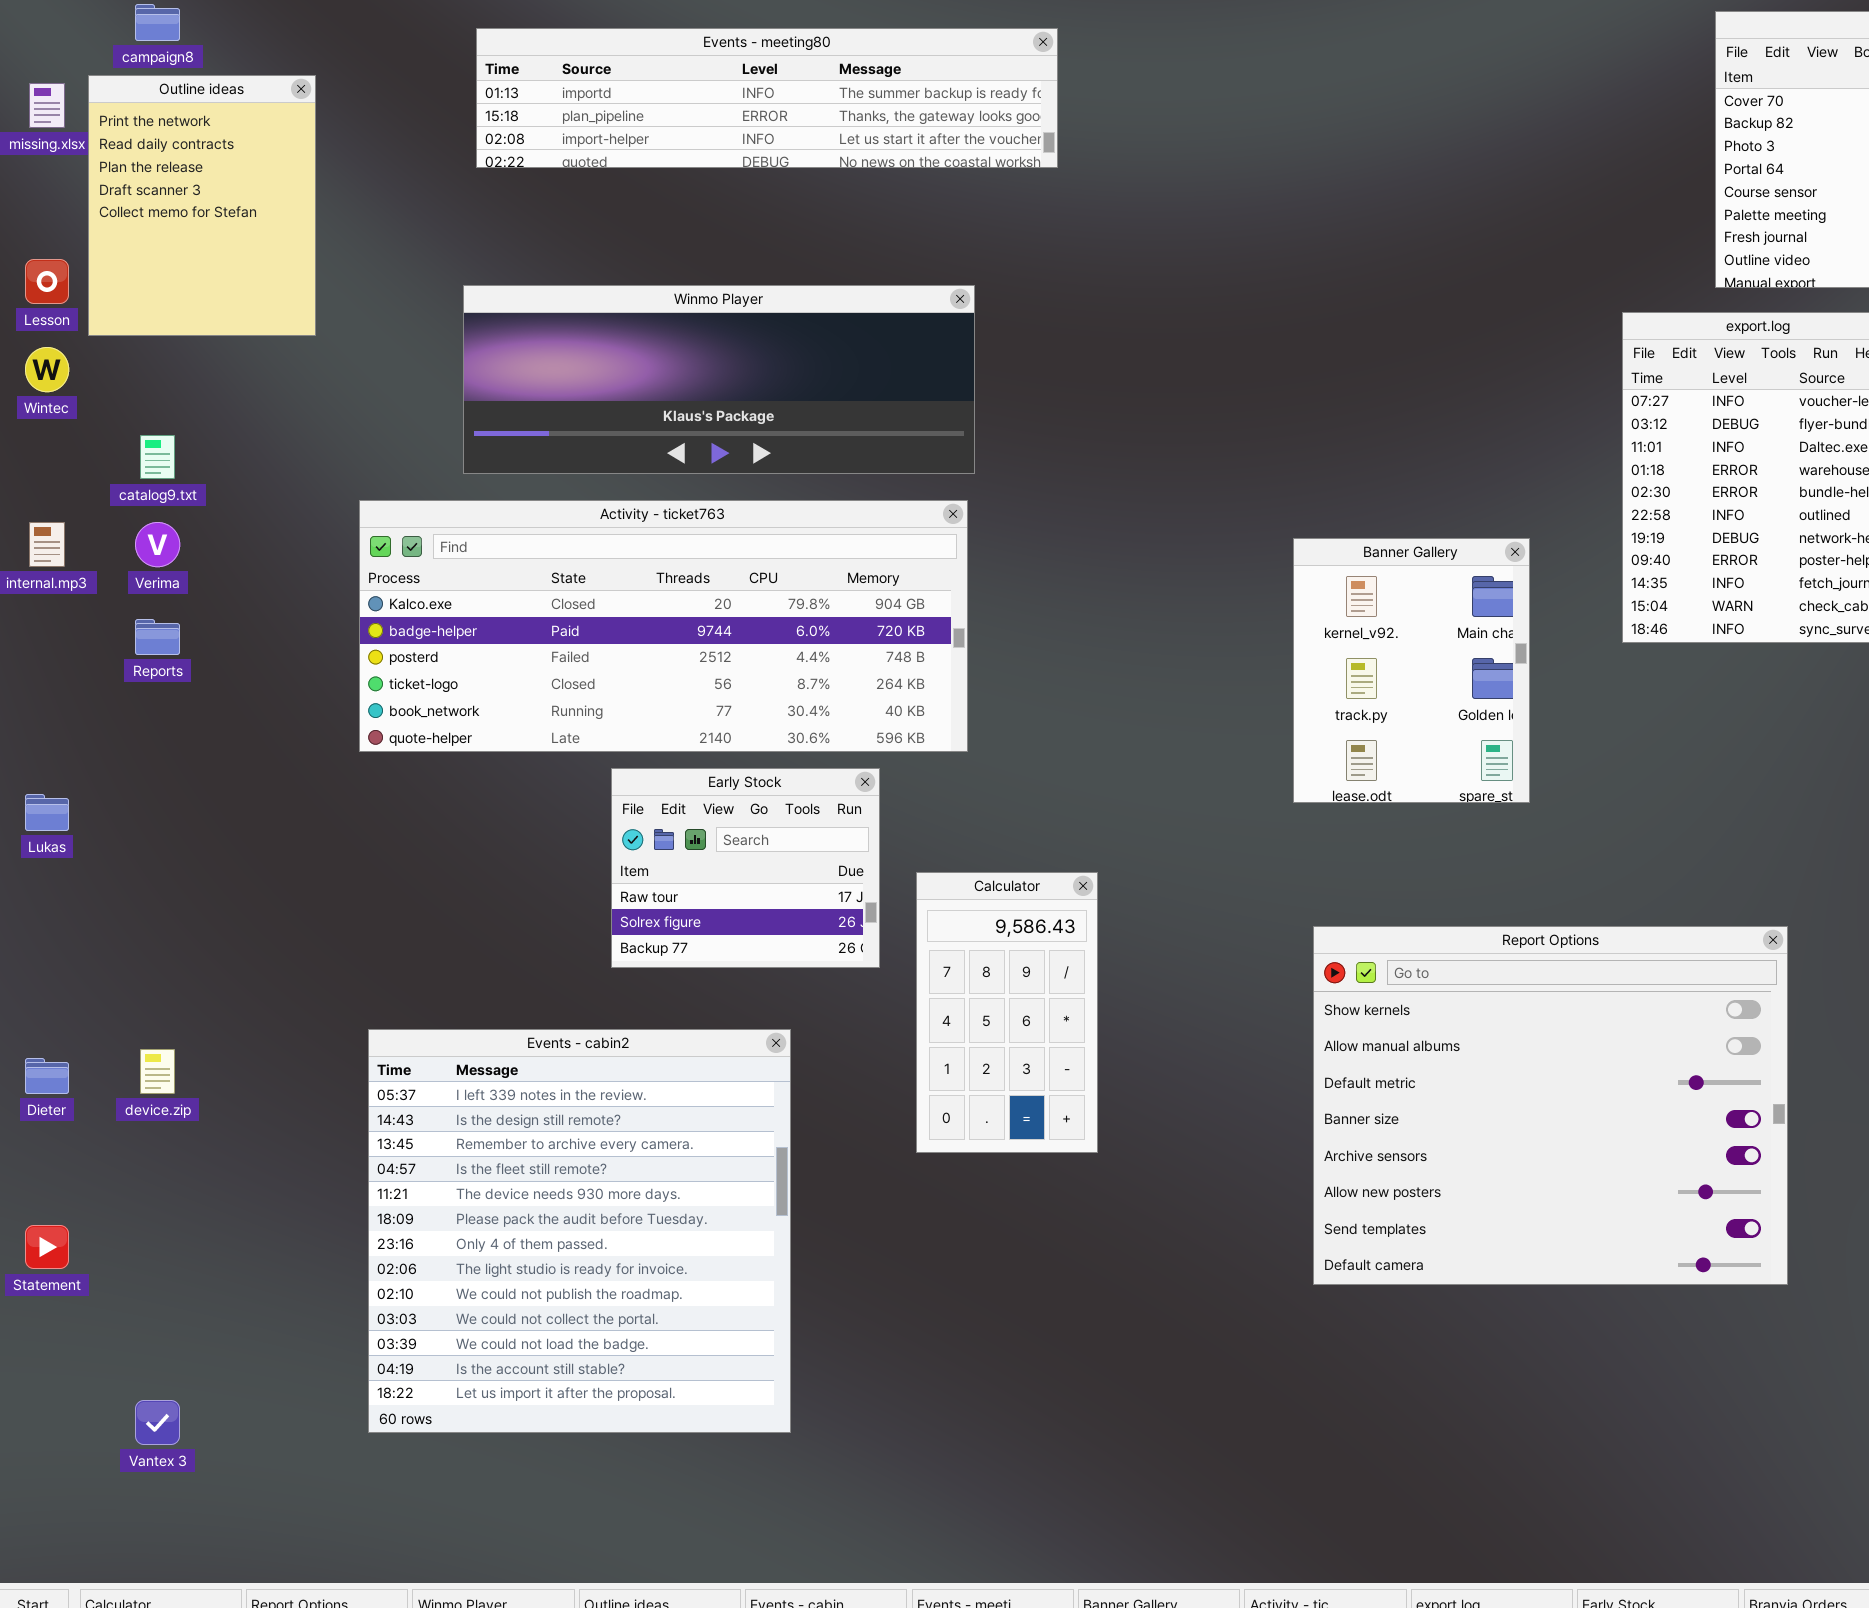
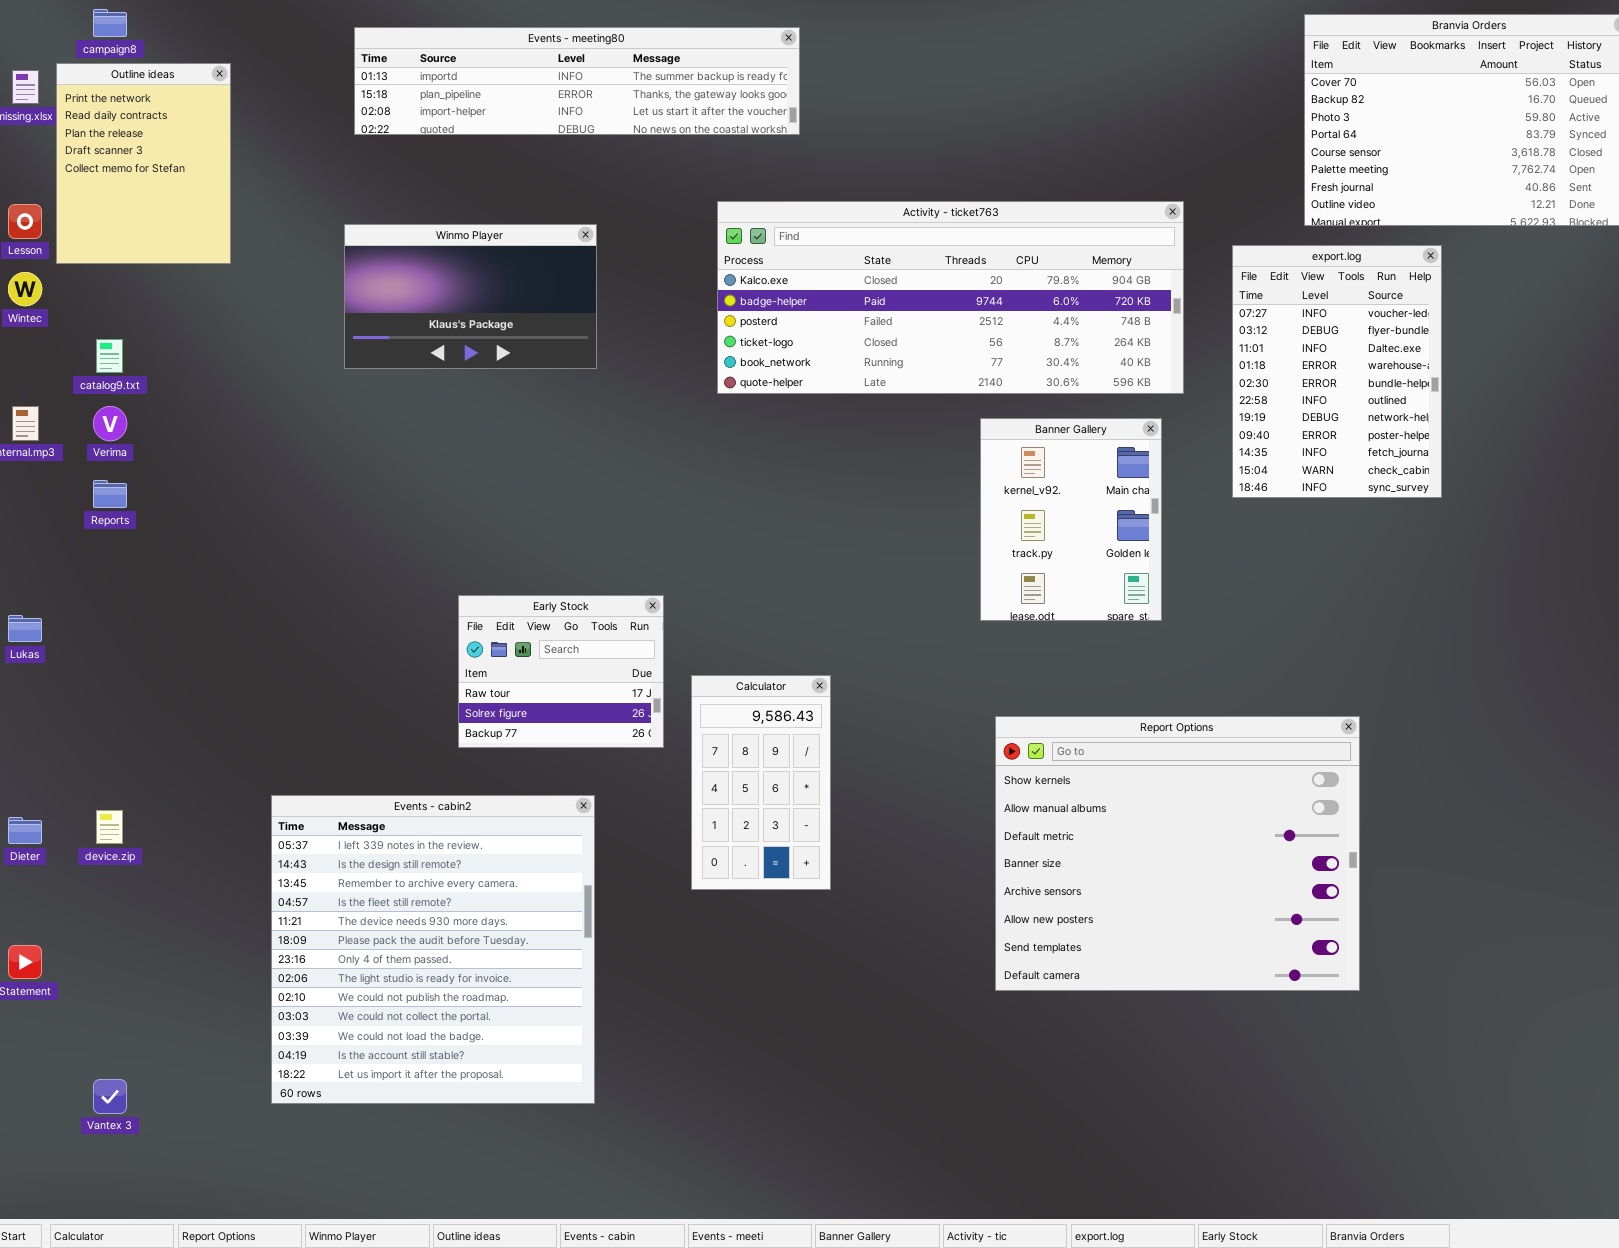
Winmo Player: [463,285,975,474] -> [344,224,597,369], resized
Activity - ticket763: [359,500,968,752] -> [717,201,1184,394], moved

